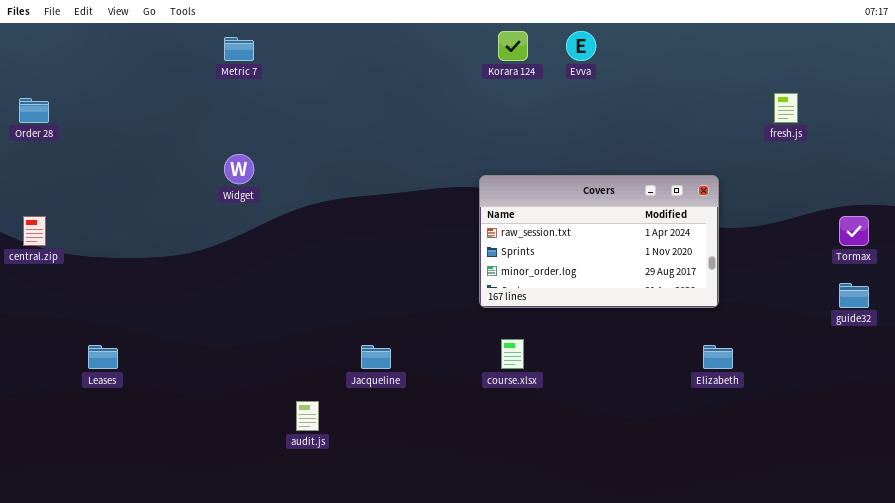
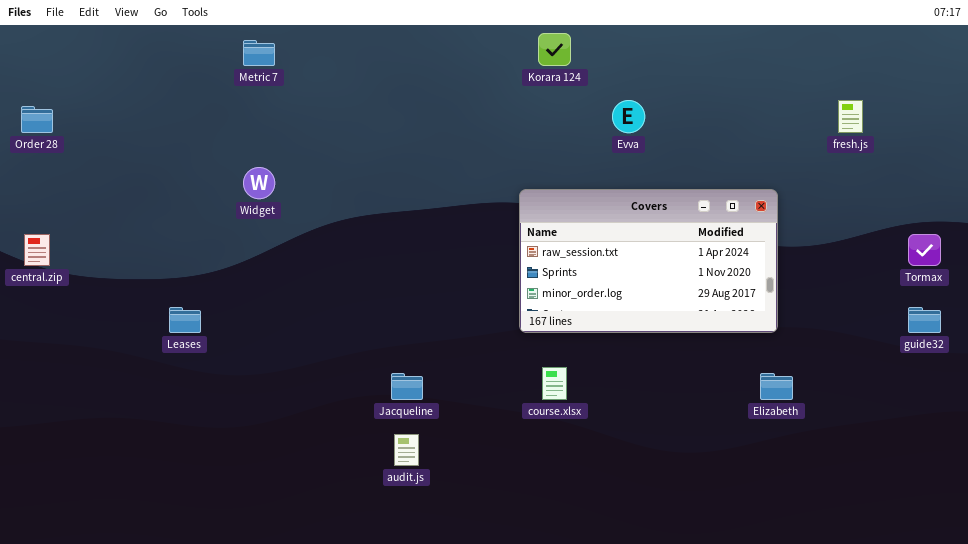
Evva: [566,31,596,61] -> [612,100,645,133], moved
Leases: [88,345,118,369] -> [169,307,201,333], moved
audit.js: [296,401,319,431] -> [394,434,419,466], moved

